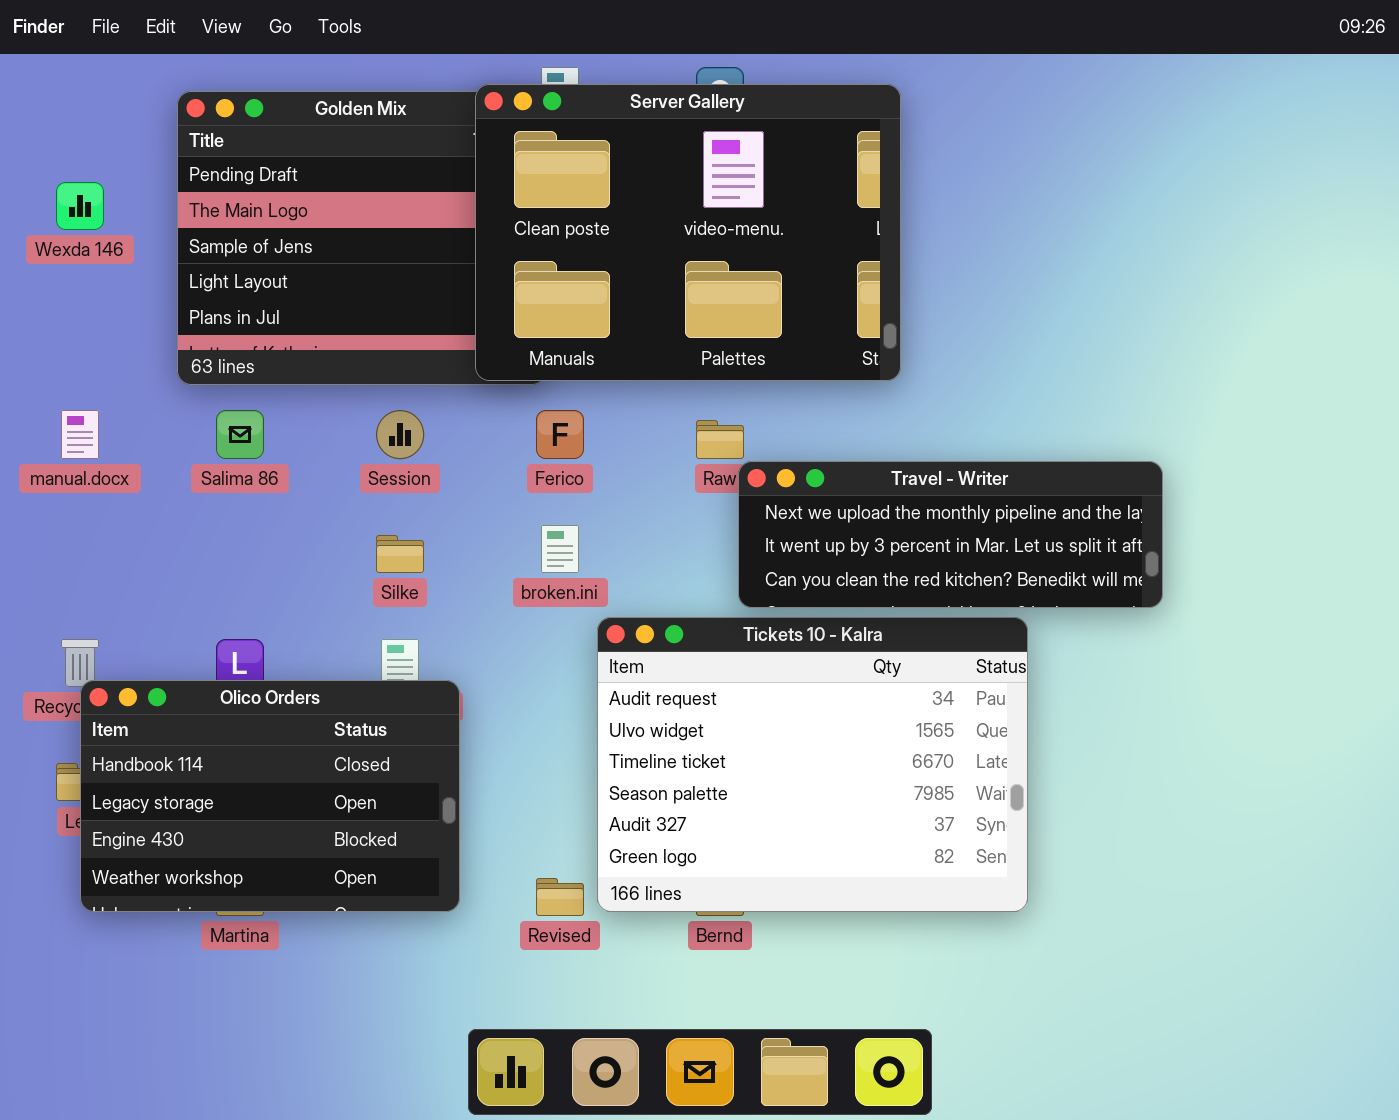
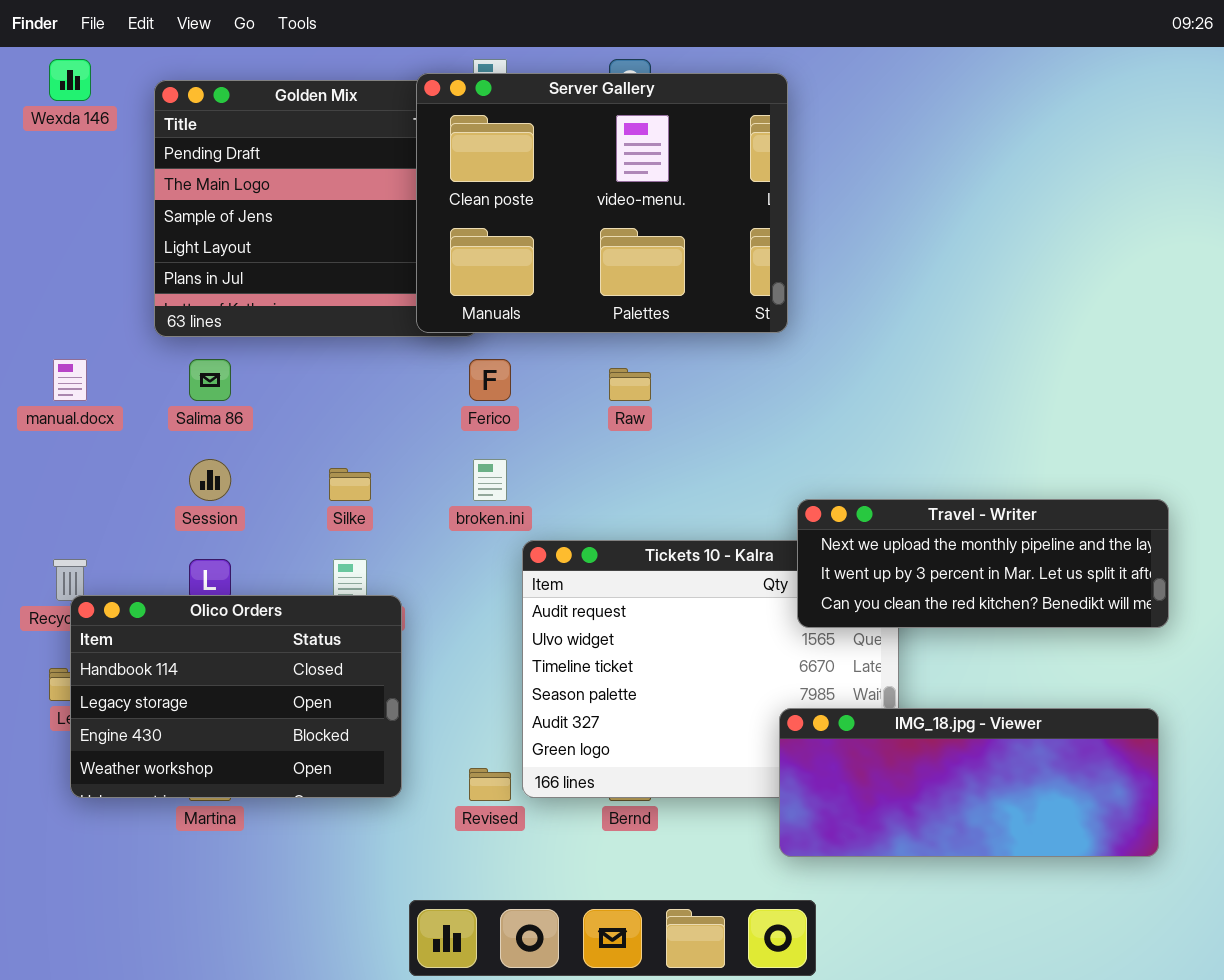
Wexda 146: [56,182,104,230] -> [49,59,91,101], moved
Session: [376,410,424,459] -> [189,459,231,501], moved
Travel - Writer: [738,461,1163,608] -> [797,499,1169,628], moved
IMG_18.jpg - Viewer: none -> [779,708,1159,857], opened

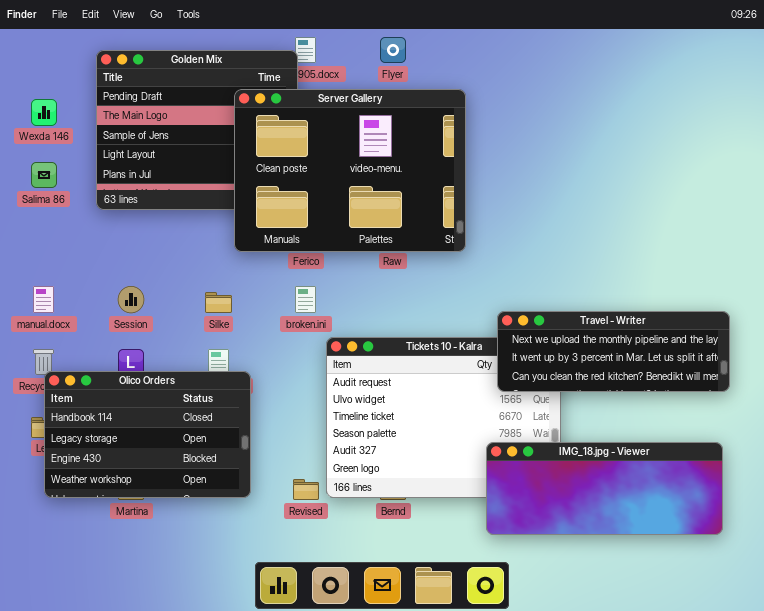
Wexda 146: [49,59,91,101] -> [31,99,57,126], moved
Server Gallery: [416,73,788,333] -> [234,89,466,252], moved
manual.docx: [53,359,87,401] -> [33,286,54,313], moved
Salima 86: [189,359,231,401] -> [31,162,57,188], moved

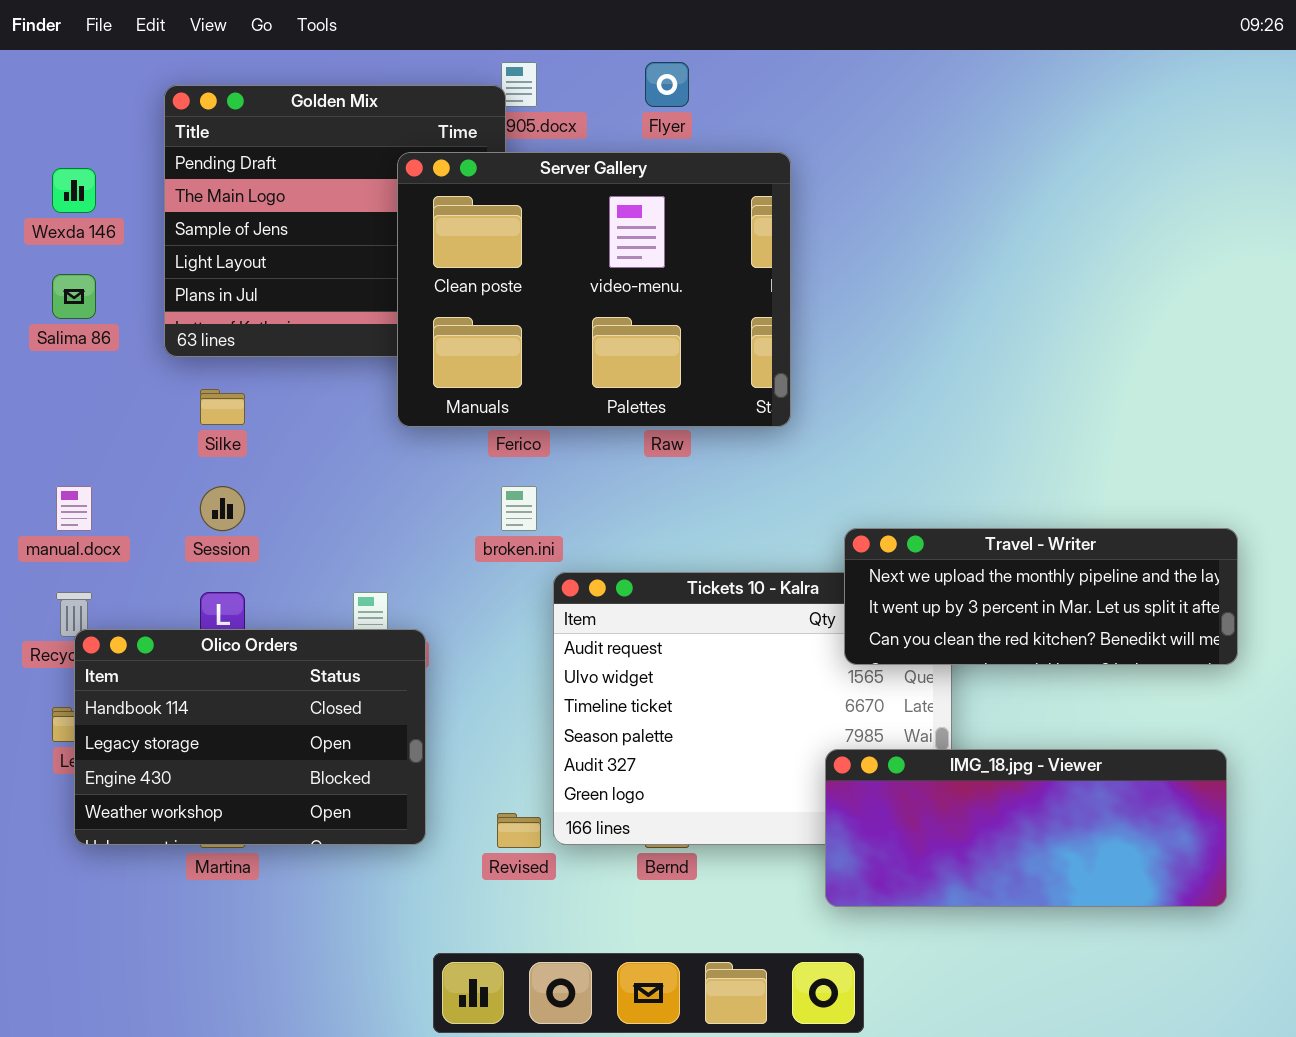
Silke: [205,292,232,313] -> [200,389,245,425], moved

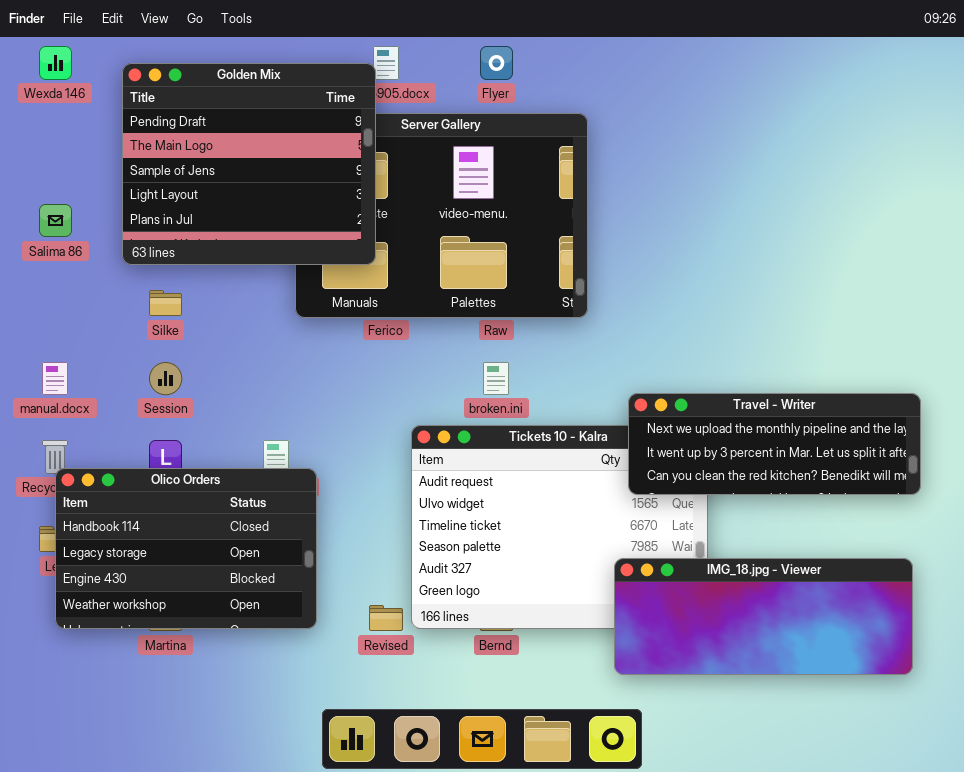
Golden Mix: [164,85,506,357] -> [122,63,376,265], raised
Wexda 146: [52,168,96,213] -> [39,46,72,80], moved
broken.ini: [501,486,537,531] -> [483,362,509,395], moved

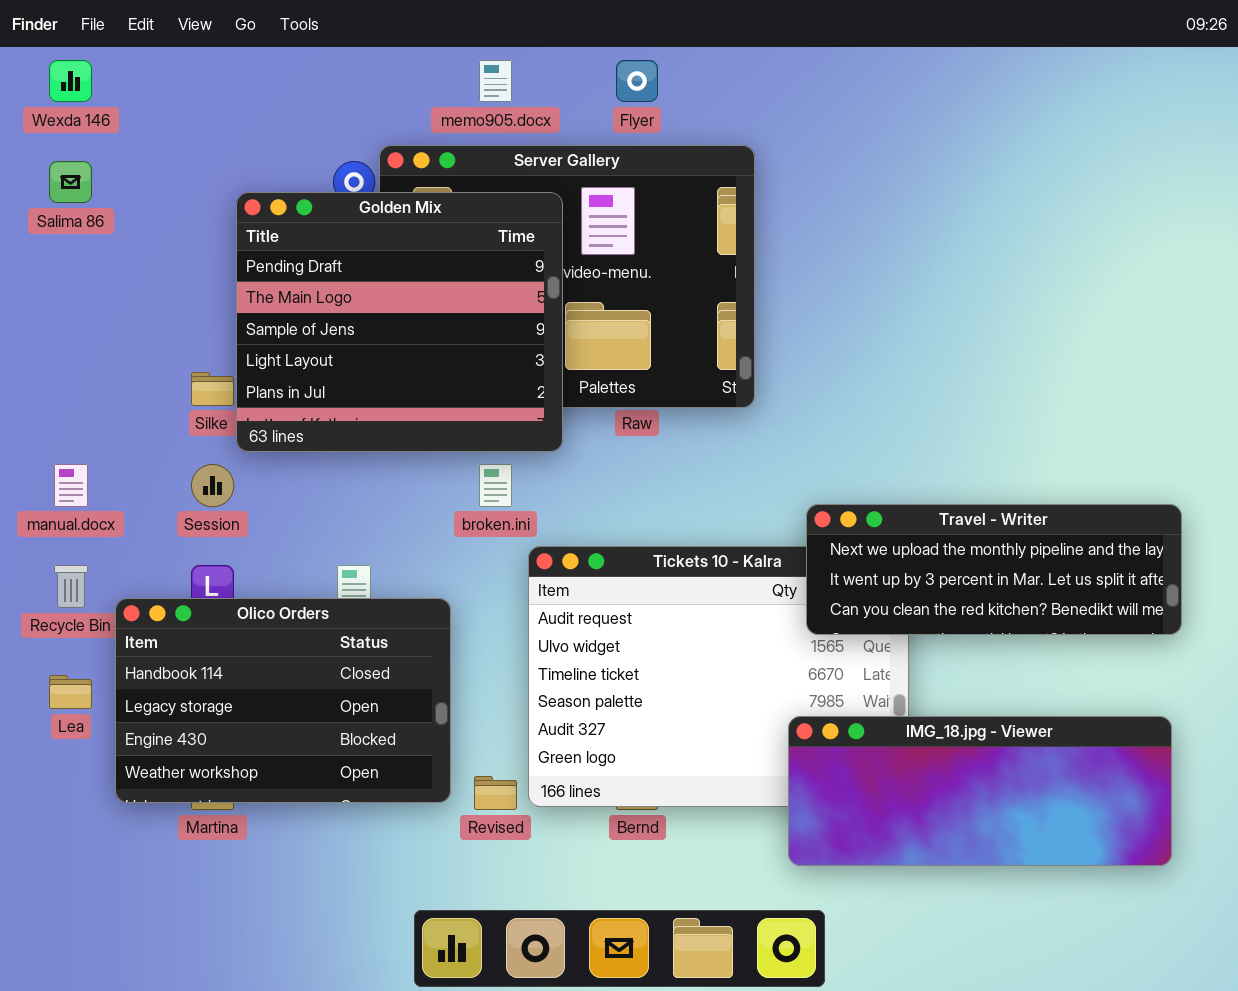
Golden Mix: [122,63,376,265] -> [236,192,563,452], moved
Salima 86: [39,204,72,237] -> [49,161,92,203], moved
broken.ini: [483,362,509,395] -> [479,464,512,507], moved
Olico Orders: [55,468,317,629] -> [115,598,451,803], moved

